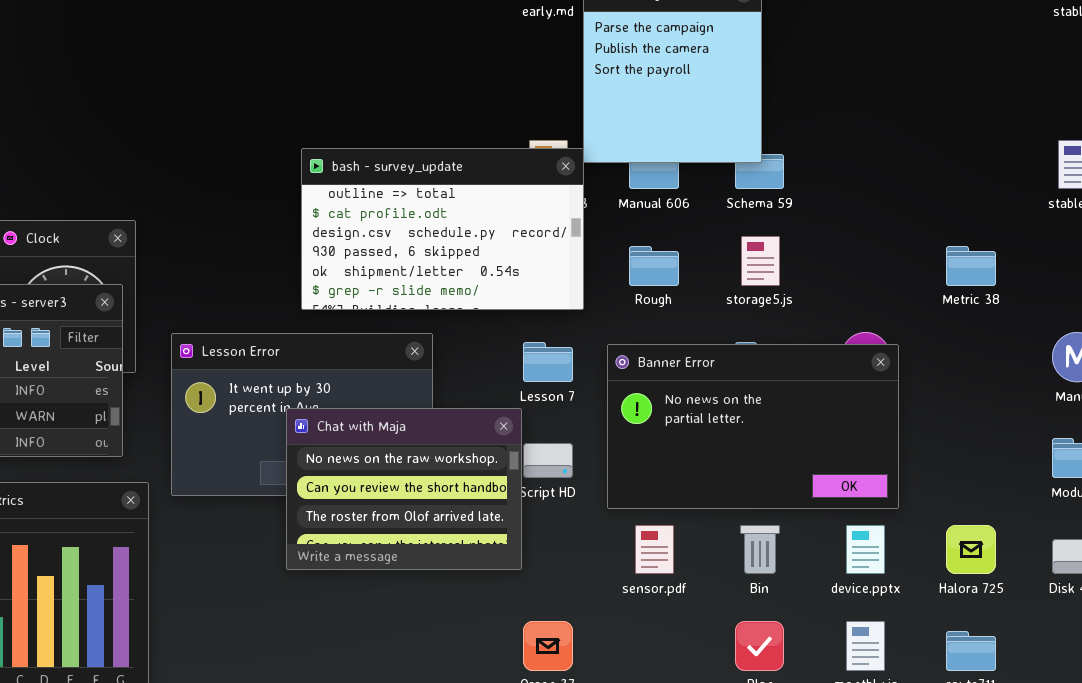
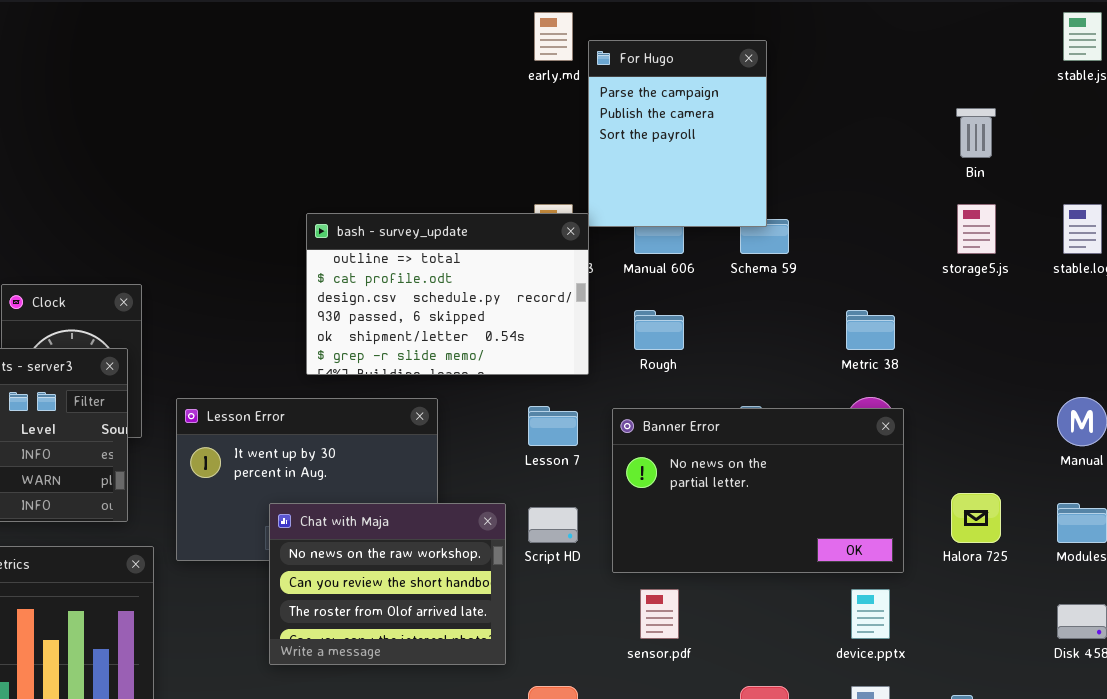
storage5.js: [741,236,780,286] -> [957,204,996,254], moved
Metric 38: [946,246,996,286] -> [846,310,895,350], moved
Chat with Maja: [286,408,522,570] -> [269,503,506,665], moved
Bin: [740,525,780,574] -> [956,108,996,158], moved
Halora 725: [946,525,996,574] -> [951,493,1001,543], moved

